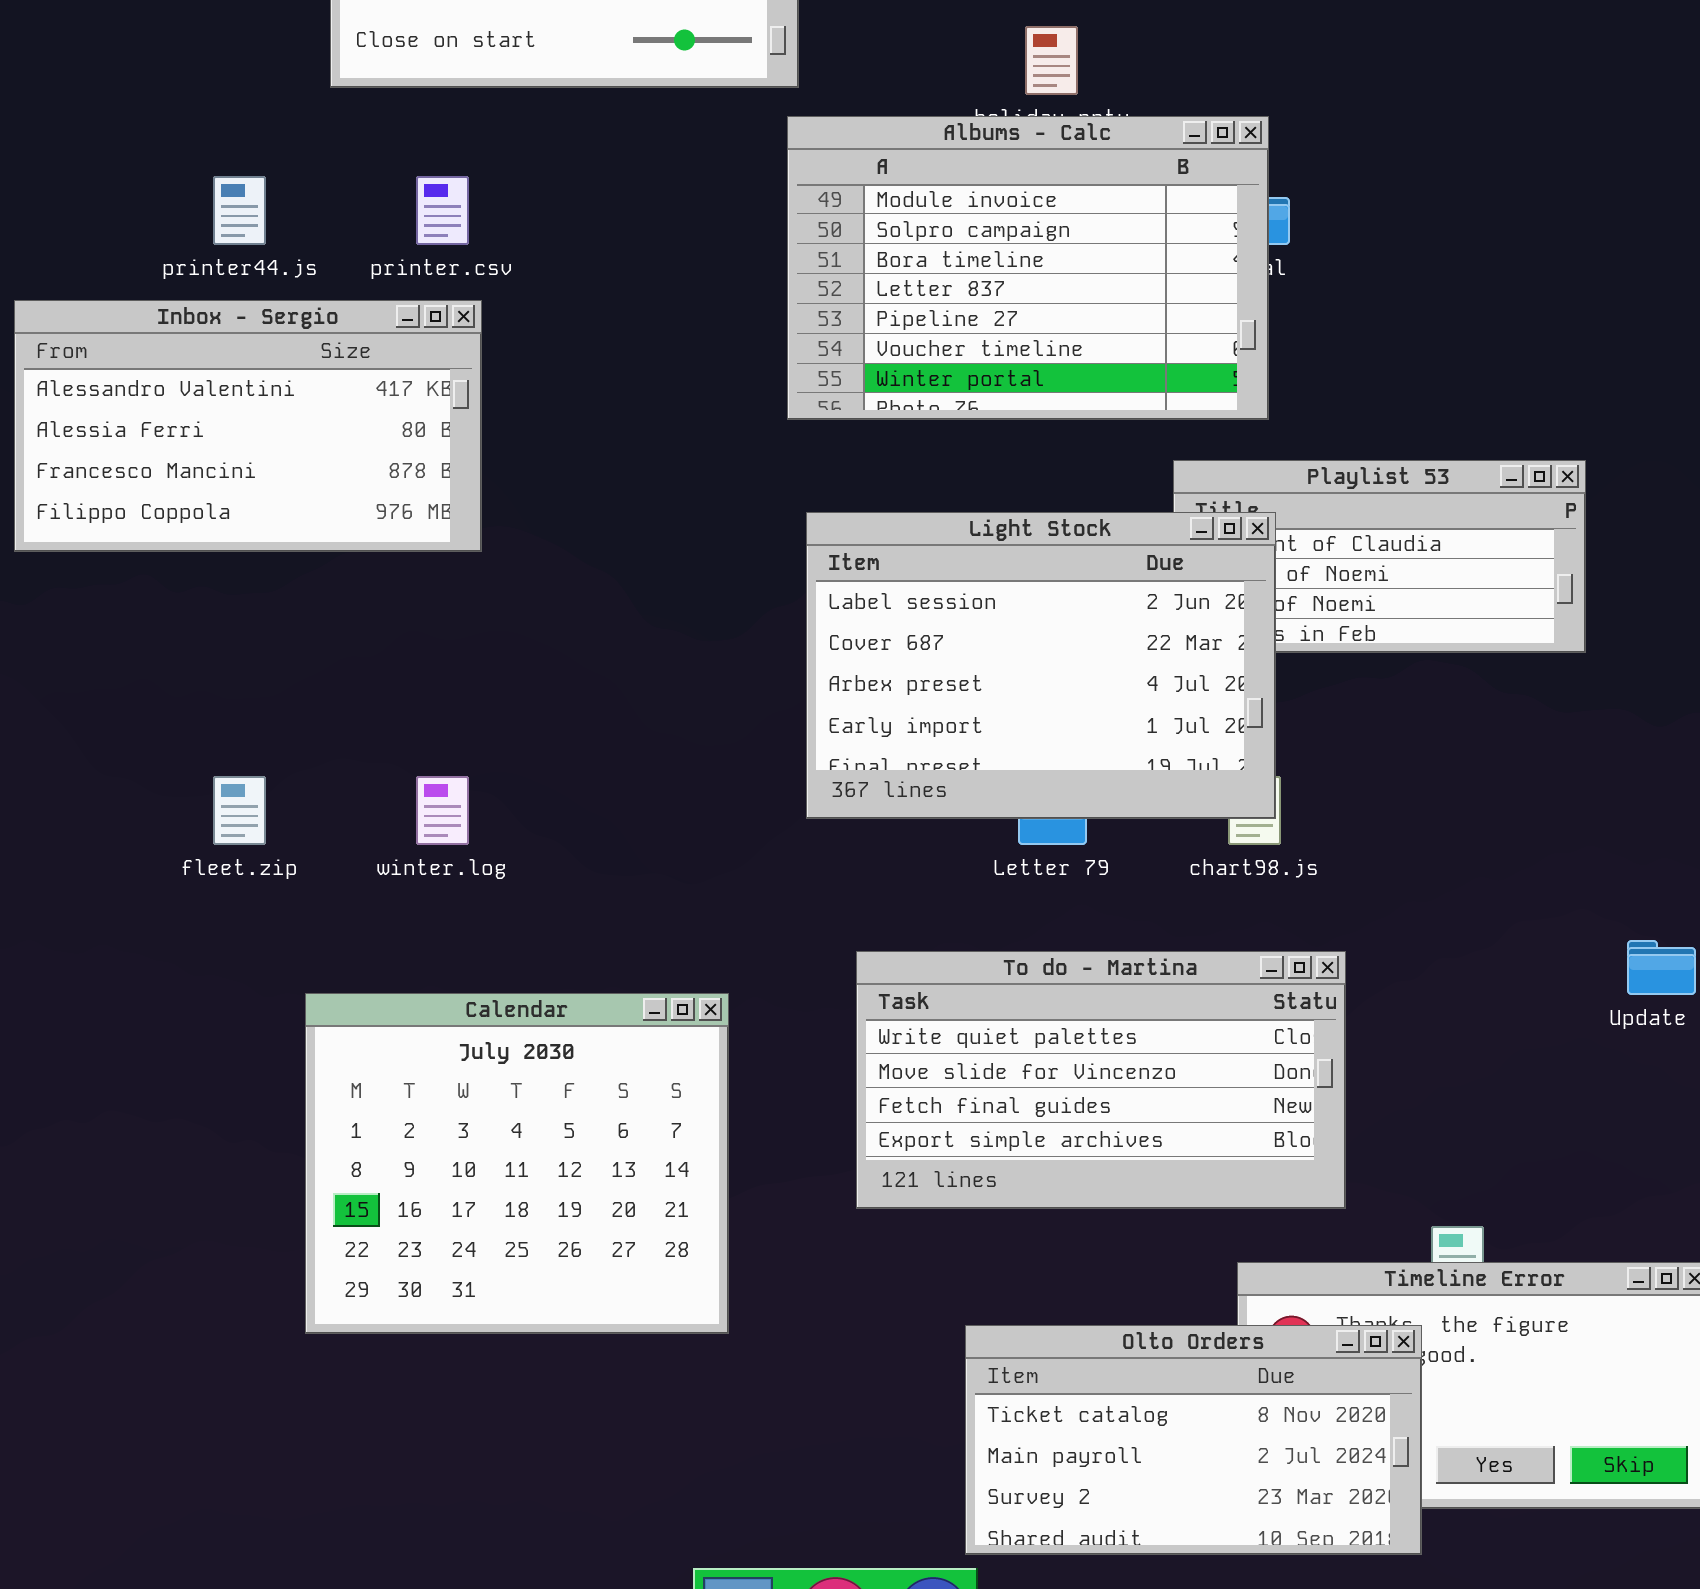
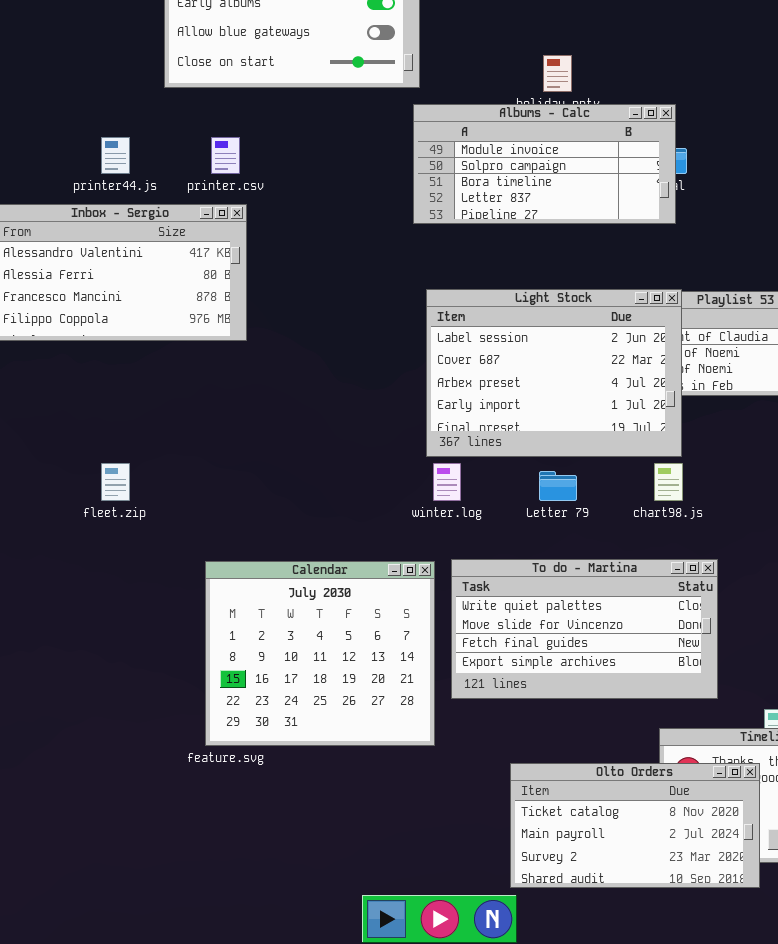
Albums - Calc: [787,116,1269,420] -> [413,104,676,224], resized
Light Stock: [806,512,1276,819] -> [426,289,682,457], moved
winter.log: [416,776,469,845] -> [433,463,461,501], moved
Calendar: [305,993,729,1334] -> [205,561,435,746], moved

